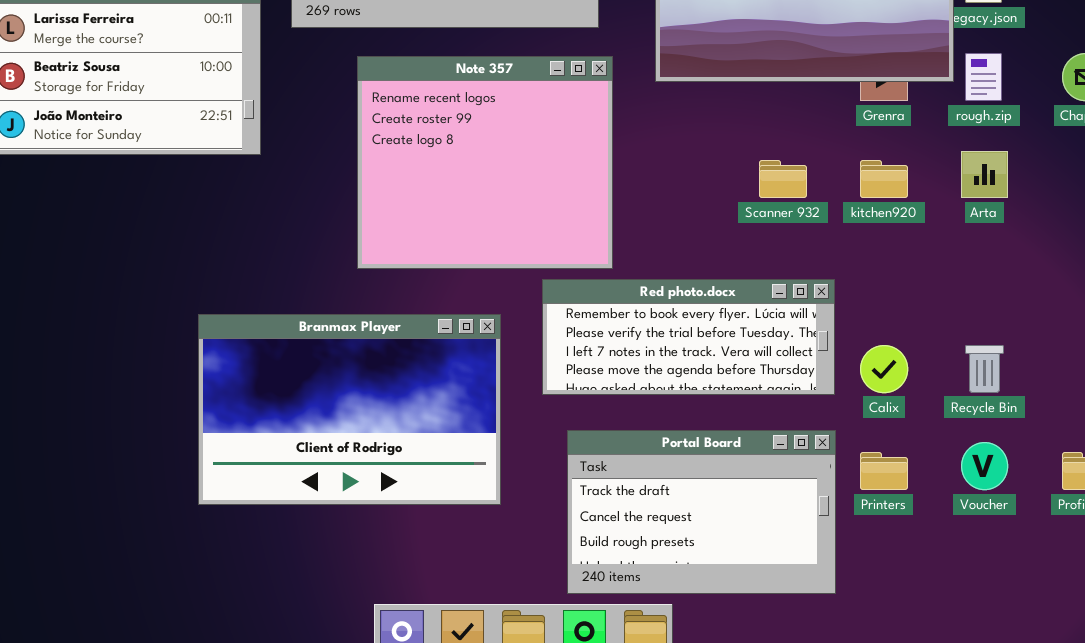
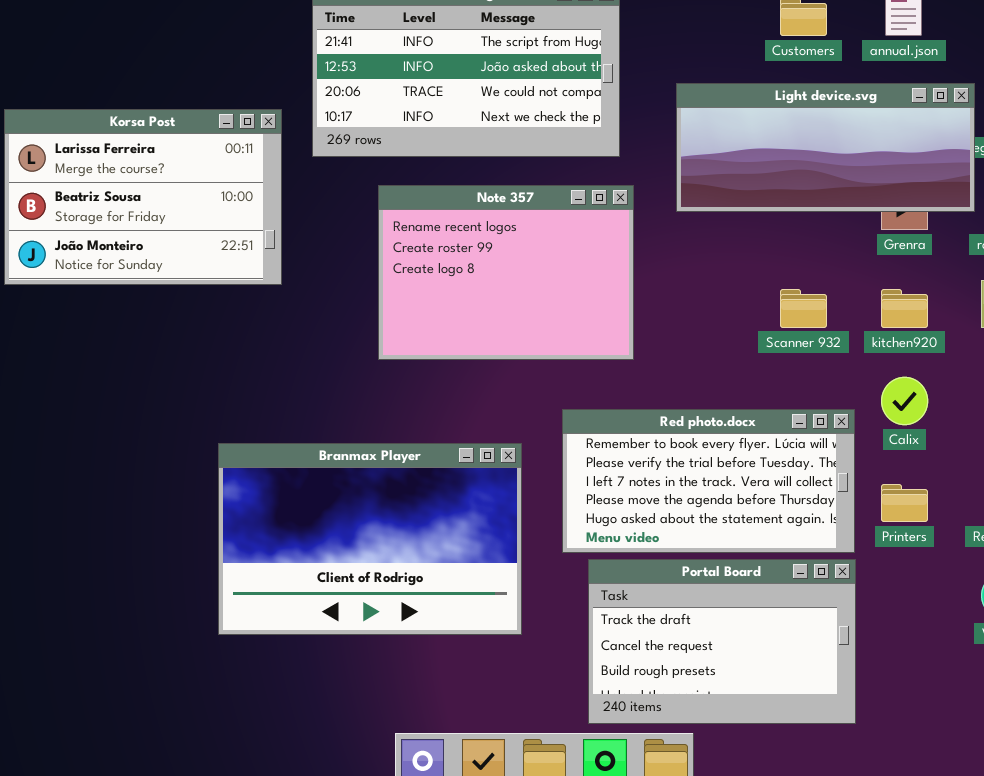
Note 357: [357,56,613,269] -> [378,185,634,360], resized
Red photo.docx: [542,279,835,395] -> [562,409,855,553], resized
Calix: [860,345,908,393] -> [881,377,928,425], moved
Printers: [860,452,908,490] -> [881,484,928,522], moved

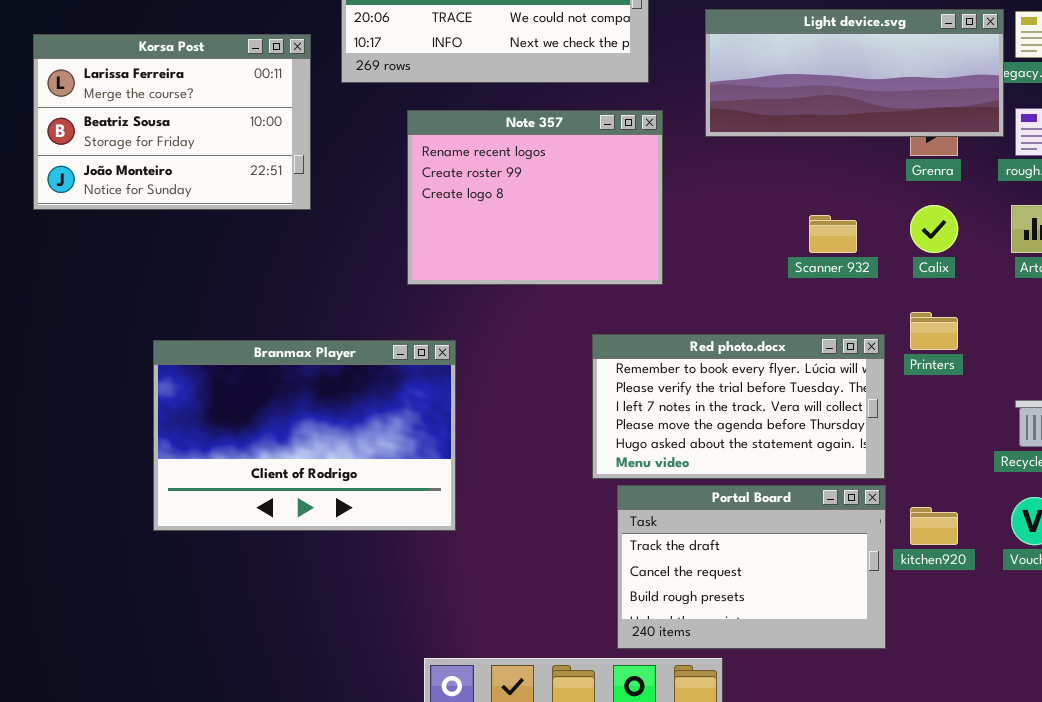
kitchen920: [881,289,928,328] -> [910,507,958,545], moved
Calix: [881,377,928,425] -> [910,205,958,253], moved
Branmax Player: [218,443,522,635] -> [153,340,456,531], moved
Printers: [881,484,928,522] -> [910,312,958,350], moved

